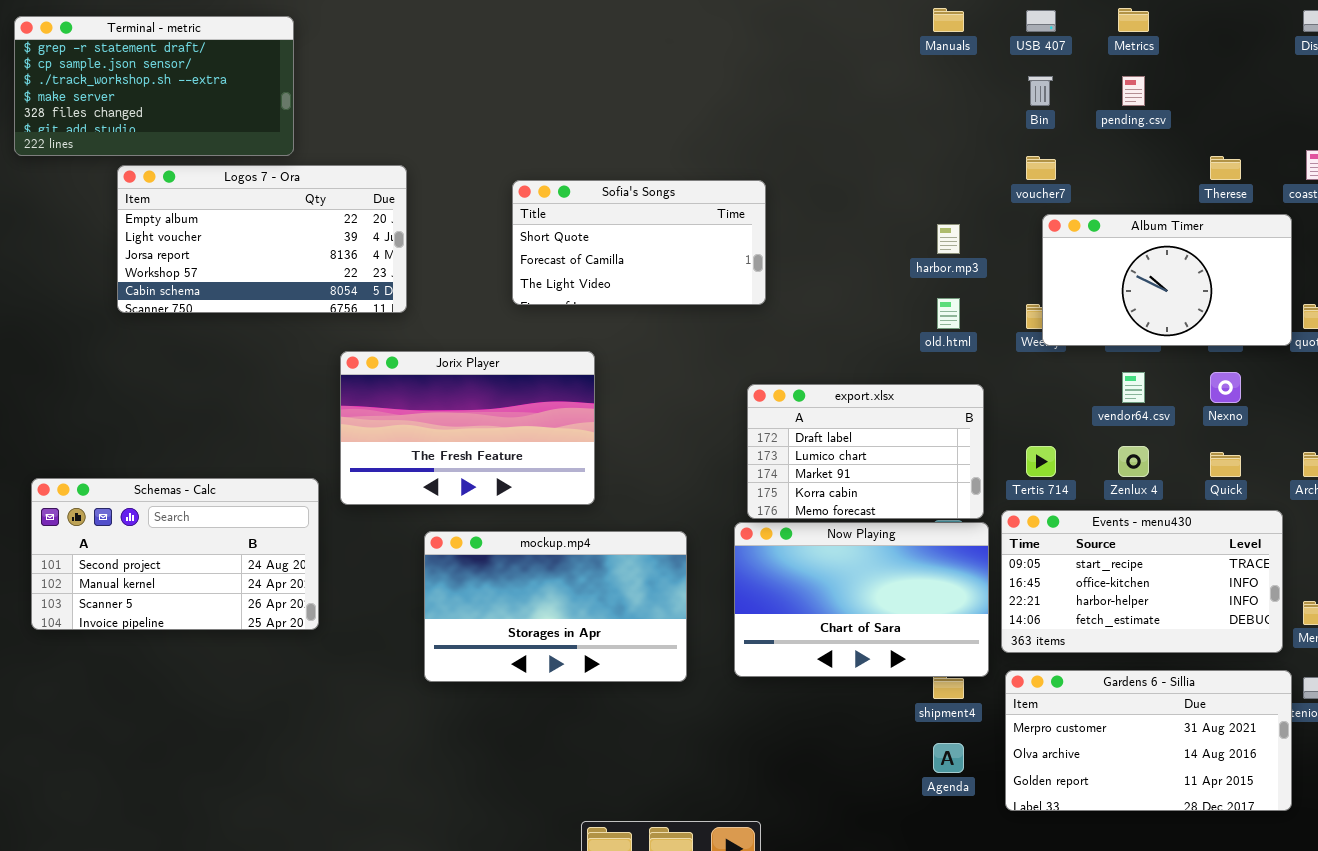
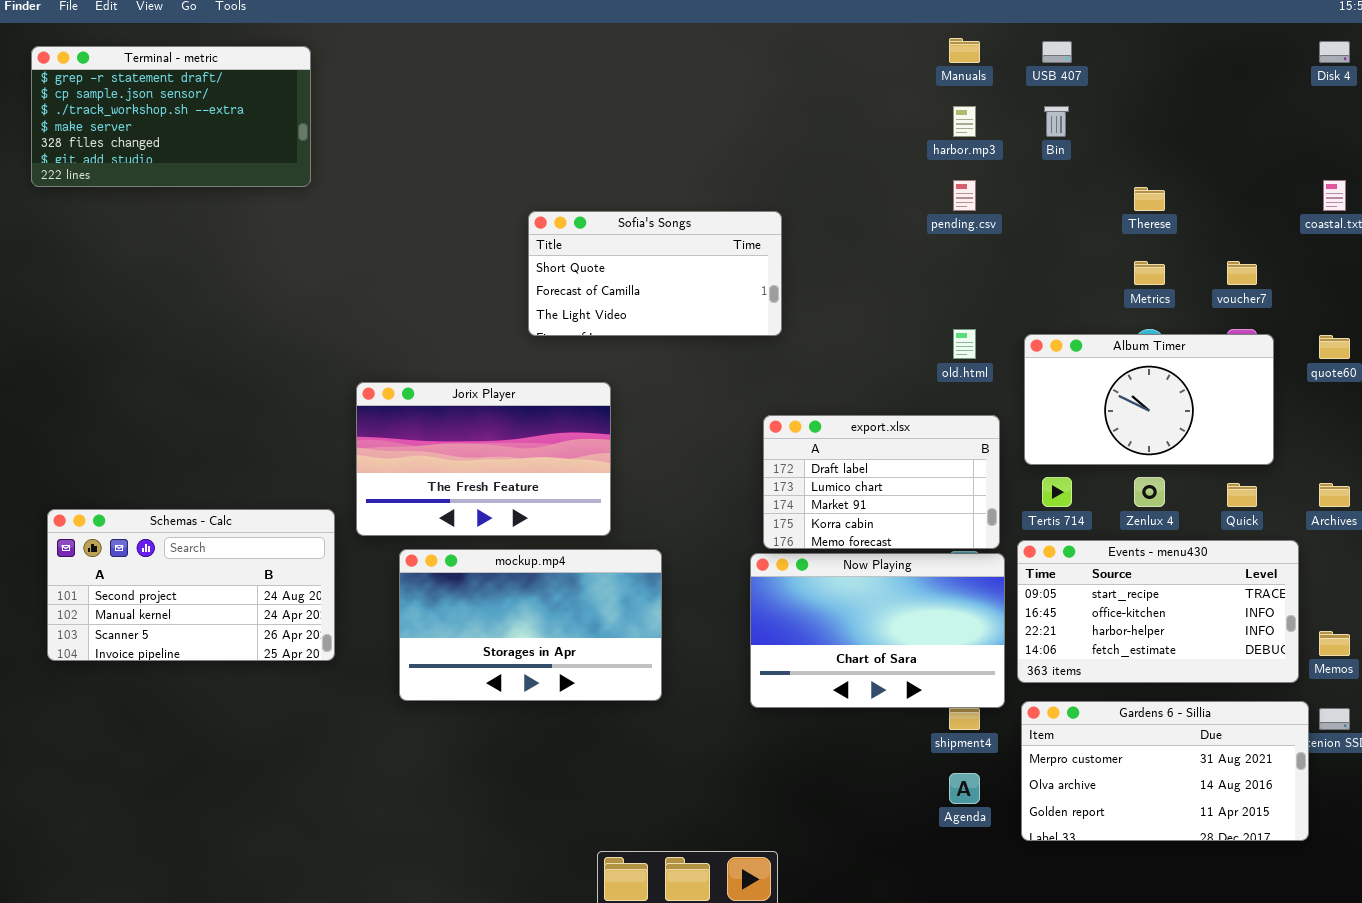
Metrics: [1118,8,1149,32] -> [1134,261,1165,285], moved
pending.csv: [1122,76,1145,106] -> [953,180,976,211], moved
voucher7: [1026,156,1056,180] -> [1227,261,1257,285], moved
Therese: [1210,156,1241,180] -> [1134,187,1165,211], moved
Logos 7 - Ora: [117,165,407,313] -> none, closed
Album Timer: [1042,214,1292,346] -> [1024,334,1274,465], moved
harbor.mp3: [937,224,960,254] -> [953,106,976,137], moved
mockup.mp4: [424,531,687,682] -> [399,549,662,701], moved

